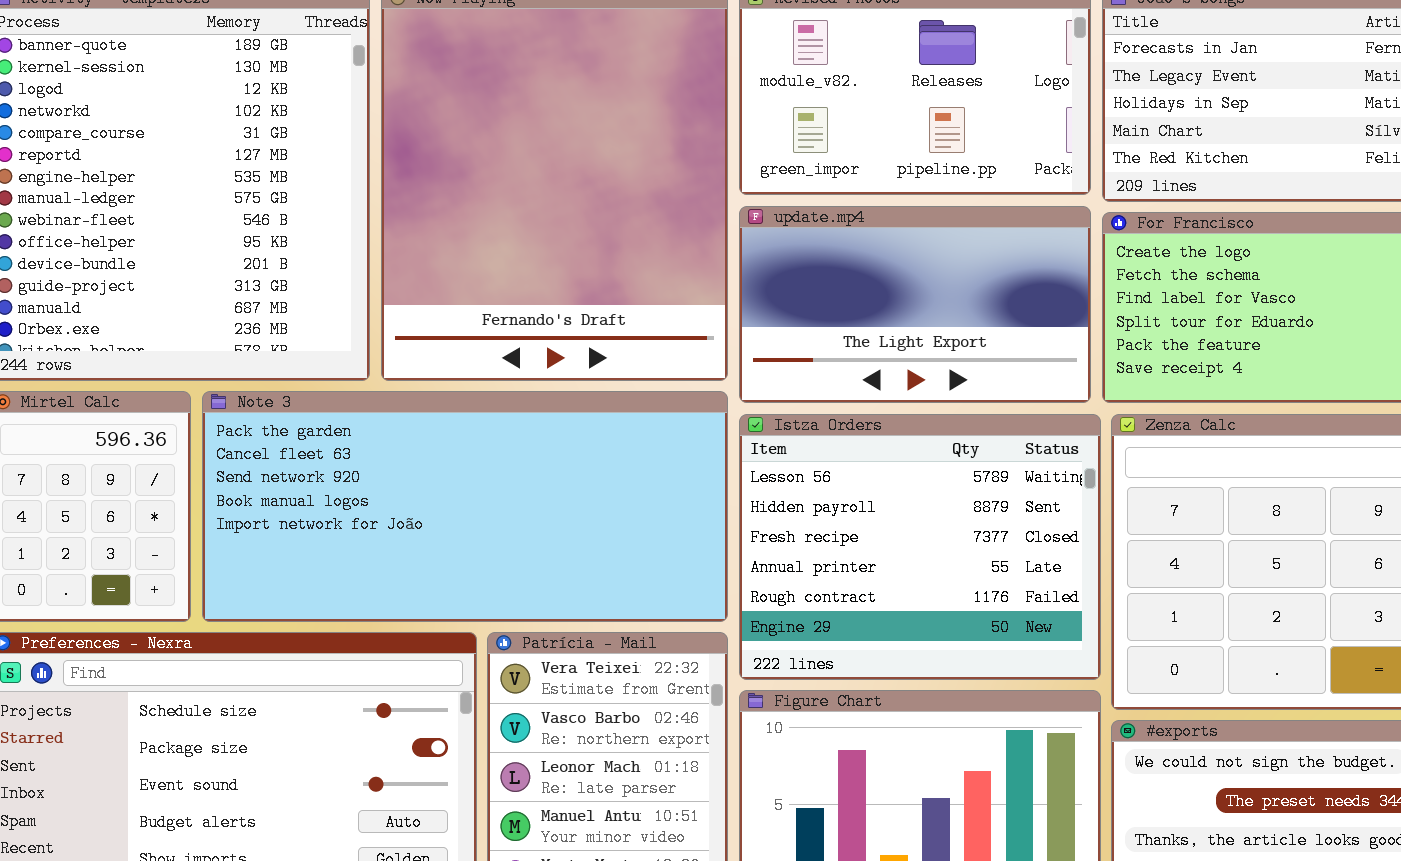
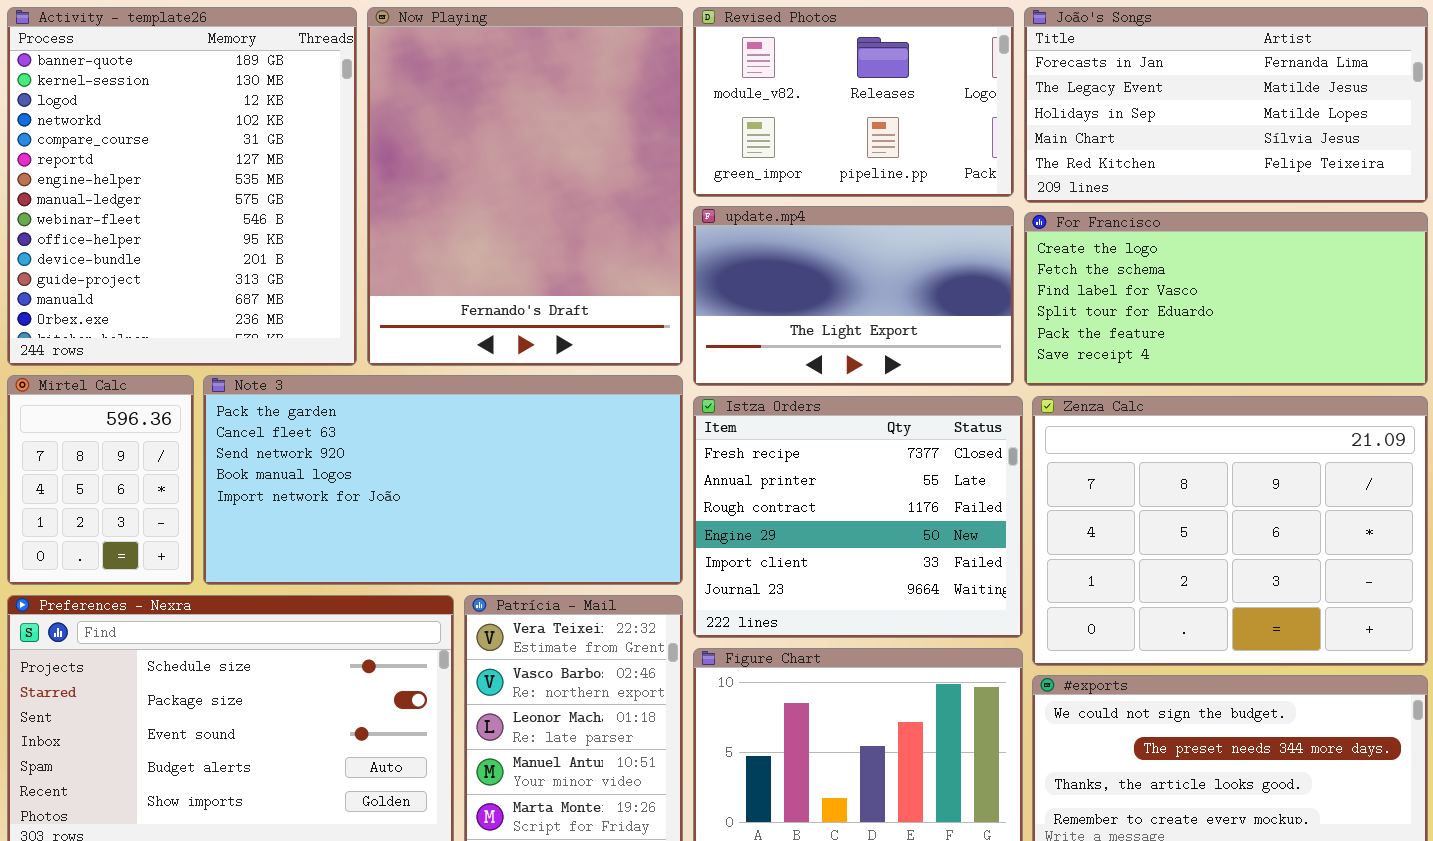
Istza Orders: [739,414,1101,680] -> [693,396,1023,638], scrolled down 2 rows

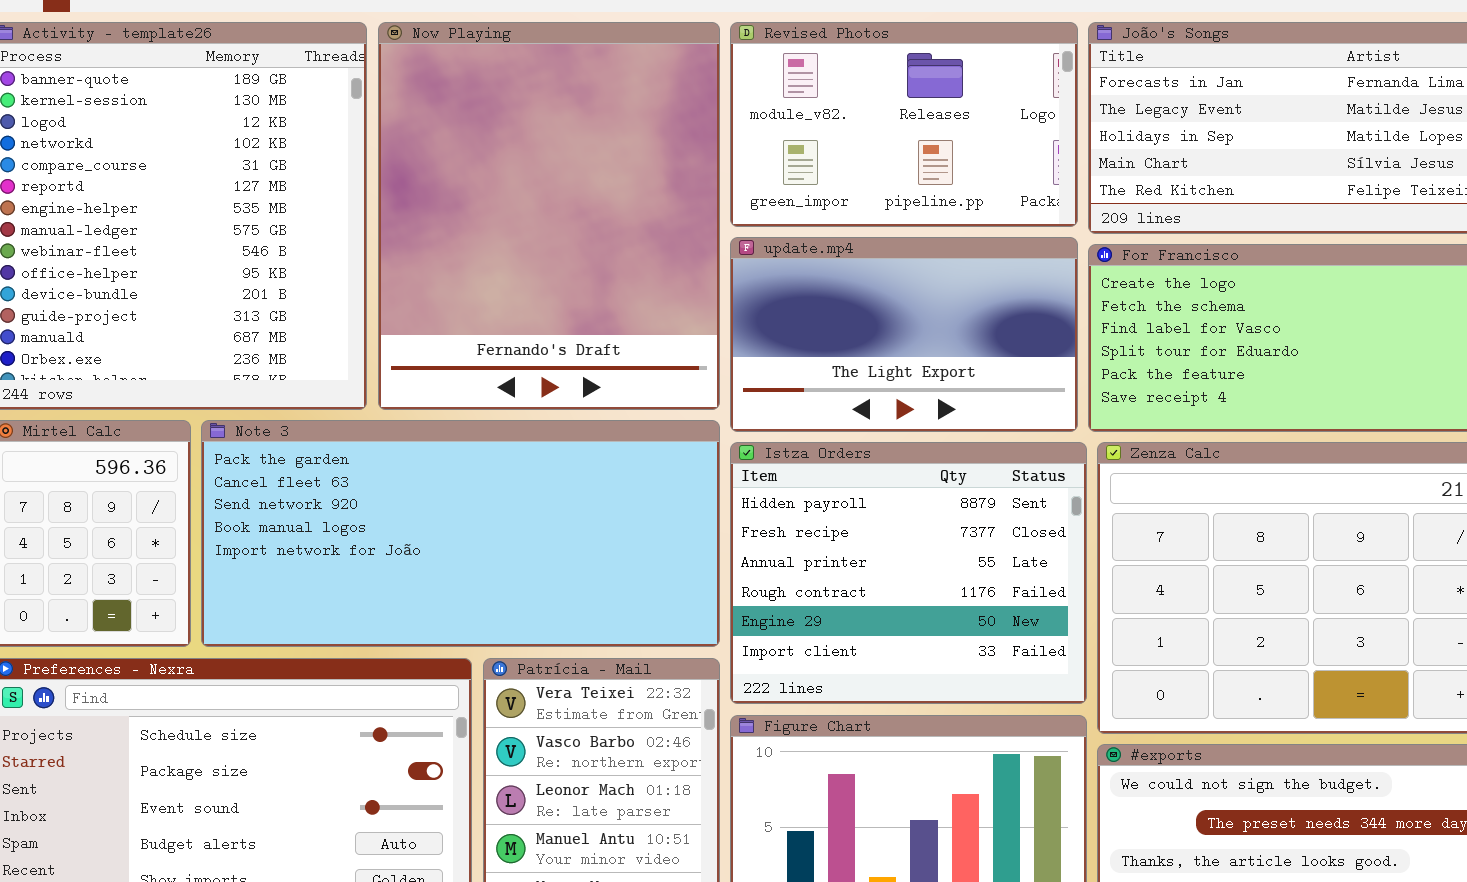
Istza Orders: [693,396,1023,638] -> [730,442,1087,704], scrolled up 1 row

